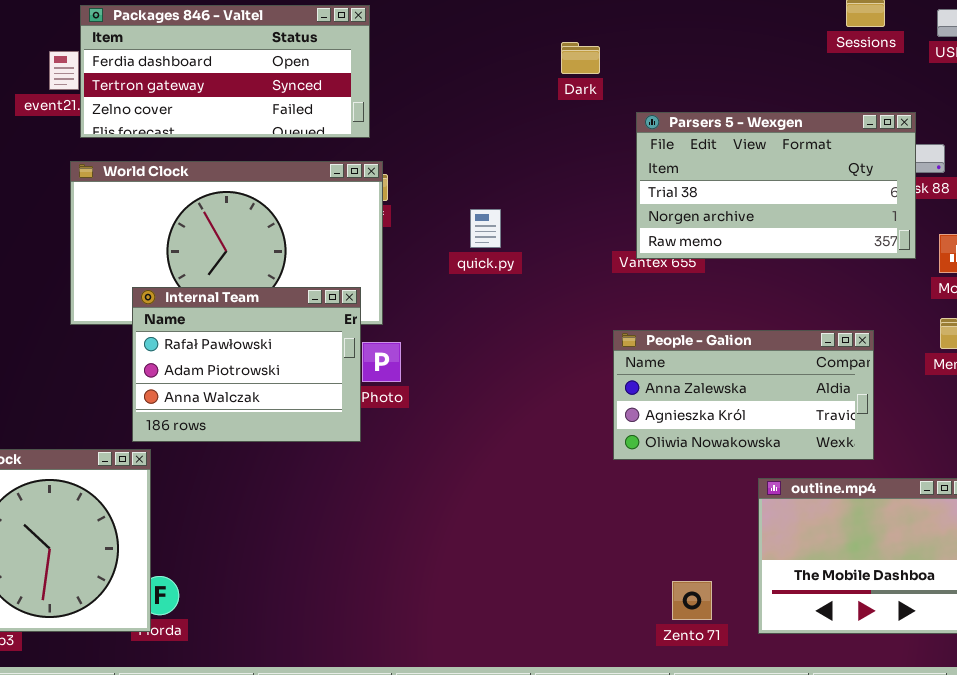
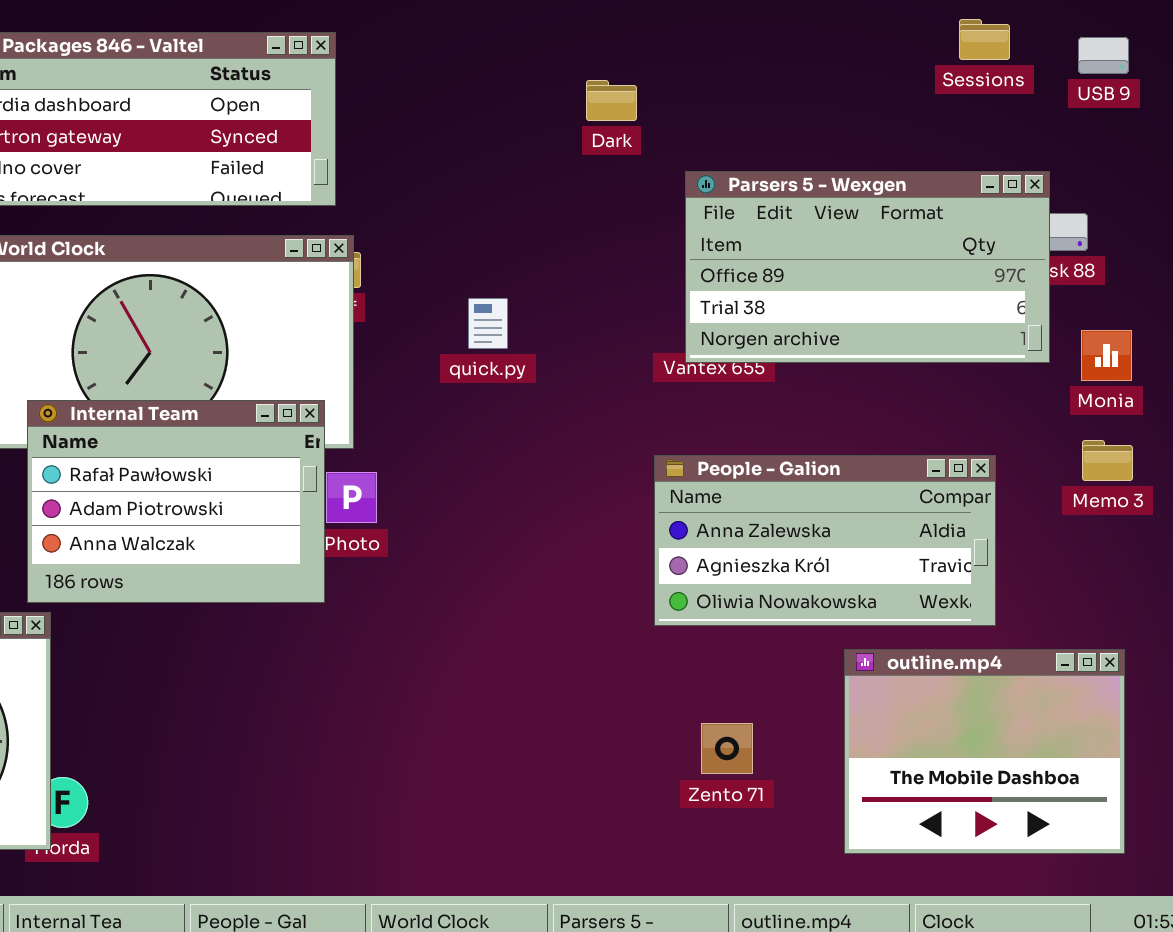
Parsers 5 - Wexgen: [636,112,916,259] -> [685,171,1050,363], scrolled up 1 row
Zento 71: [672,581,712,620] -> [701,723,753,774], moved

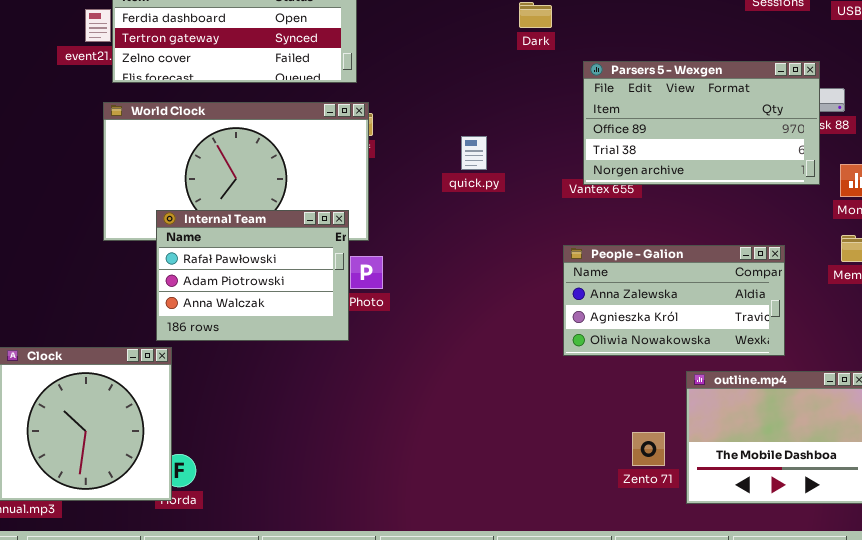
quick.py: [468,298,508,349] -> [461,136,487,170], moved
Zento 71: [701,723,753,774] -> [632,432,665,466], moved

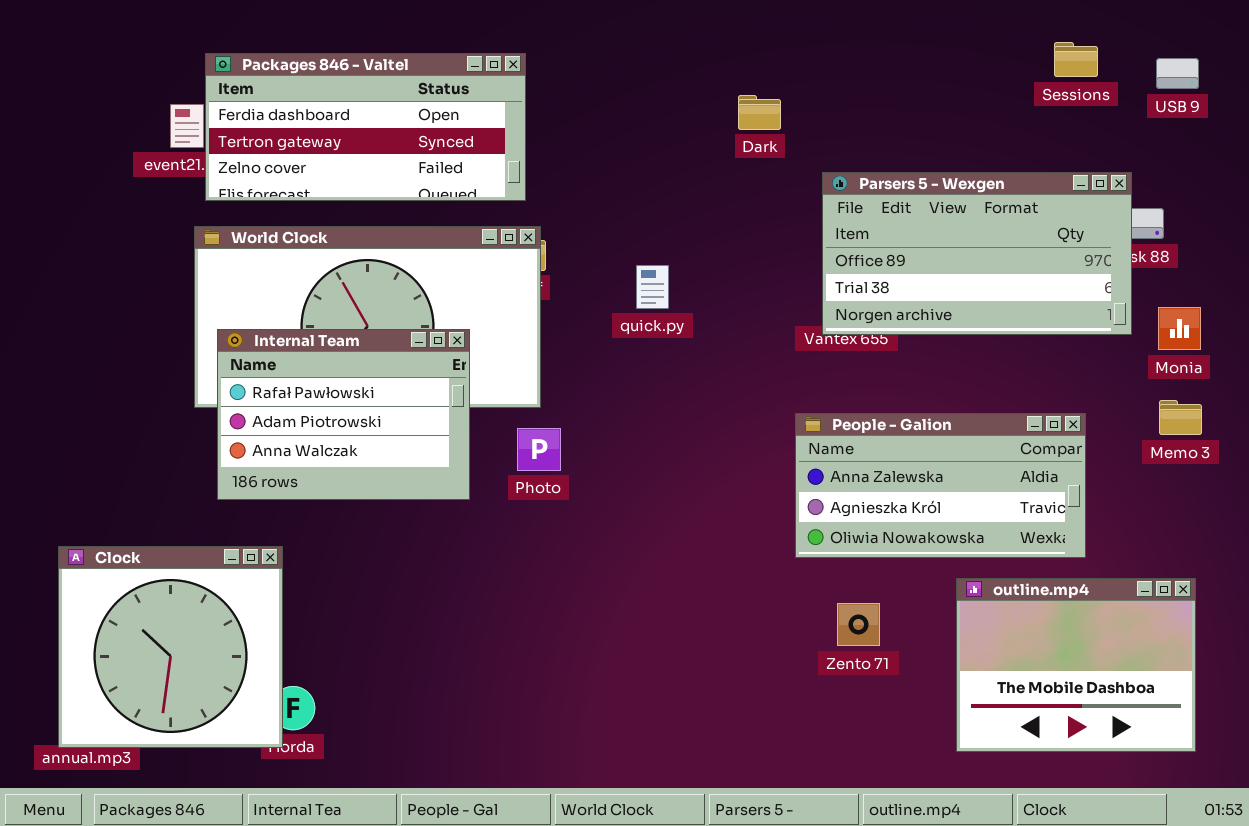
quick.py: [461,136,487,170] -> [636,265,669,309], moved
Internal Team: [156,210,349,341] -> [217,329,470,500], moved
Zento 71: [632,432,665,466] -> [837,603,880,646], moved

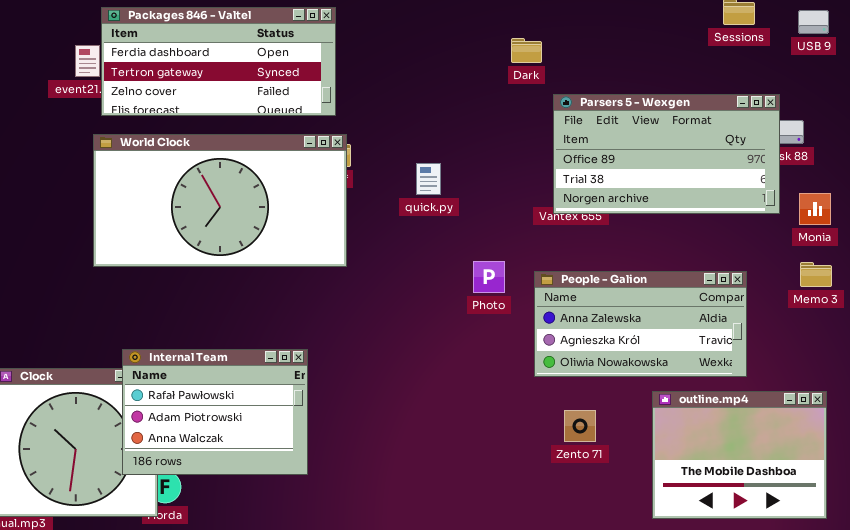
Dark: [738,95,781,130] -> [511,38,542,63], moved
Internal Team: [217,329,470,500] -> [122,349,308,475], moved
Photo: [517,428,561,471] -> [473,261,505,293], moved

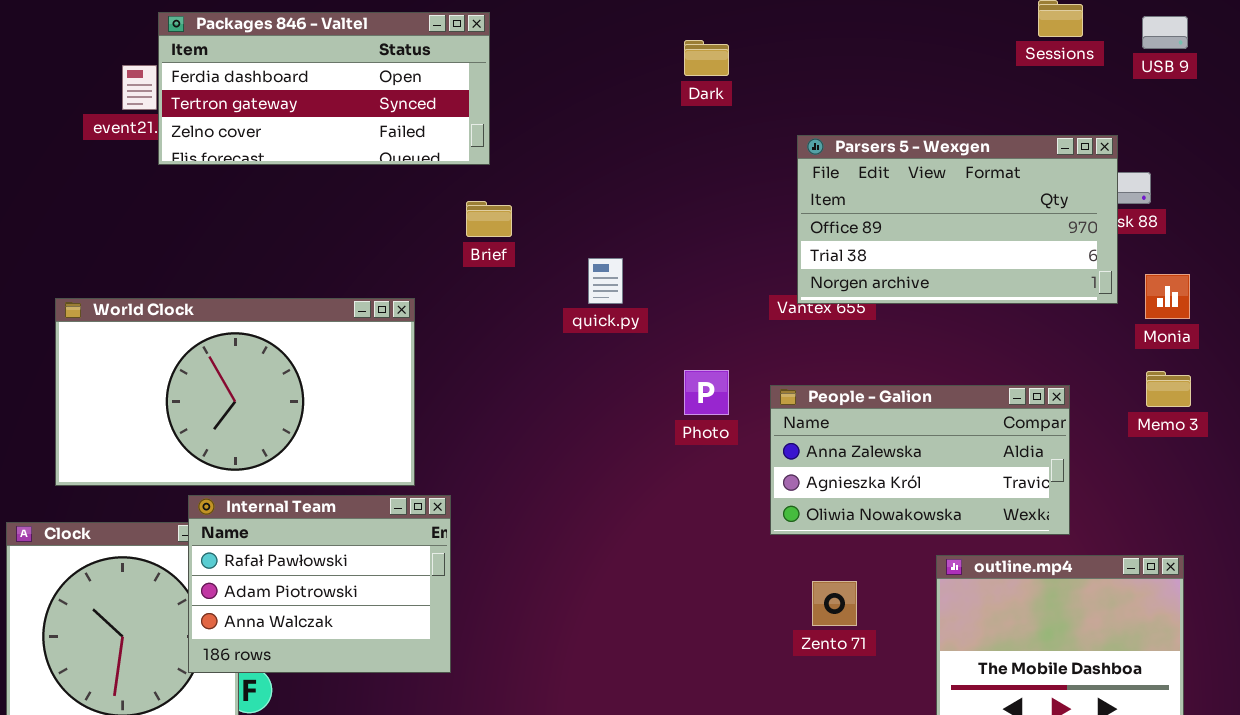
Dark: [511,38,542,63] -> [684,40,729,76], moved
World Clock: [93,134,347,267] -> [55,298,415,486], moved
quick.py: [416,163,441,195] -> [588,258,623,304], moved

